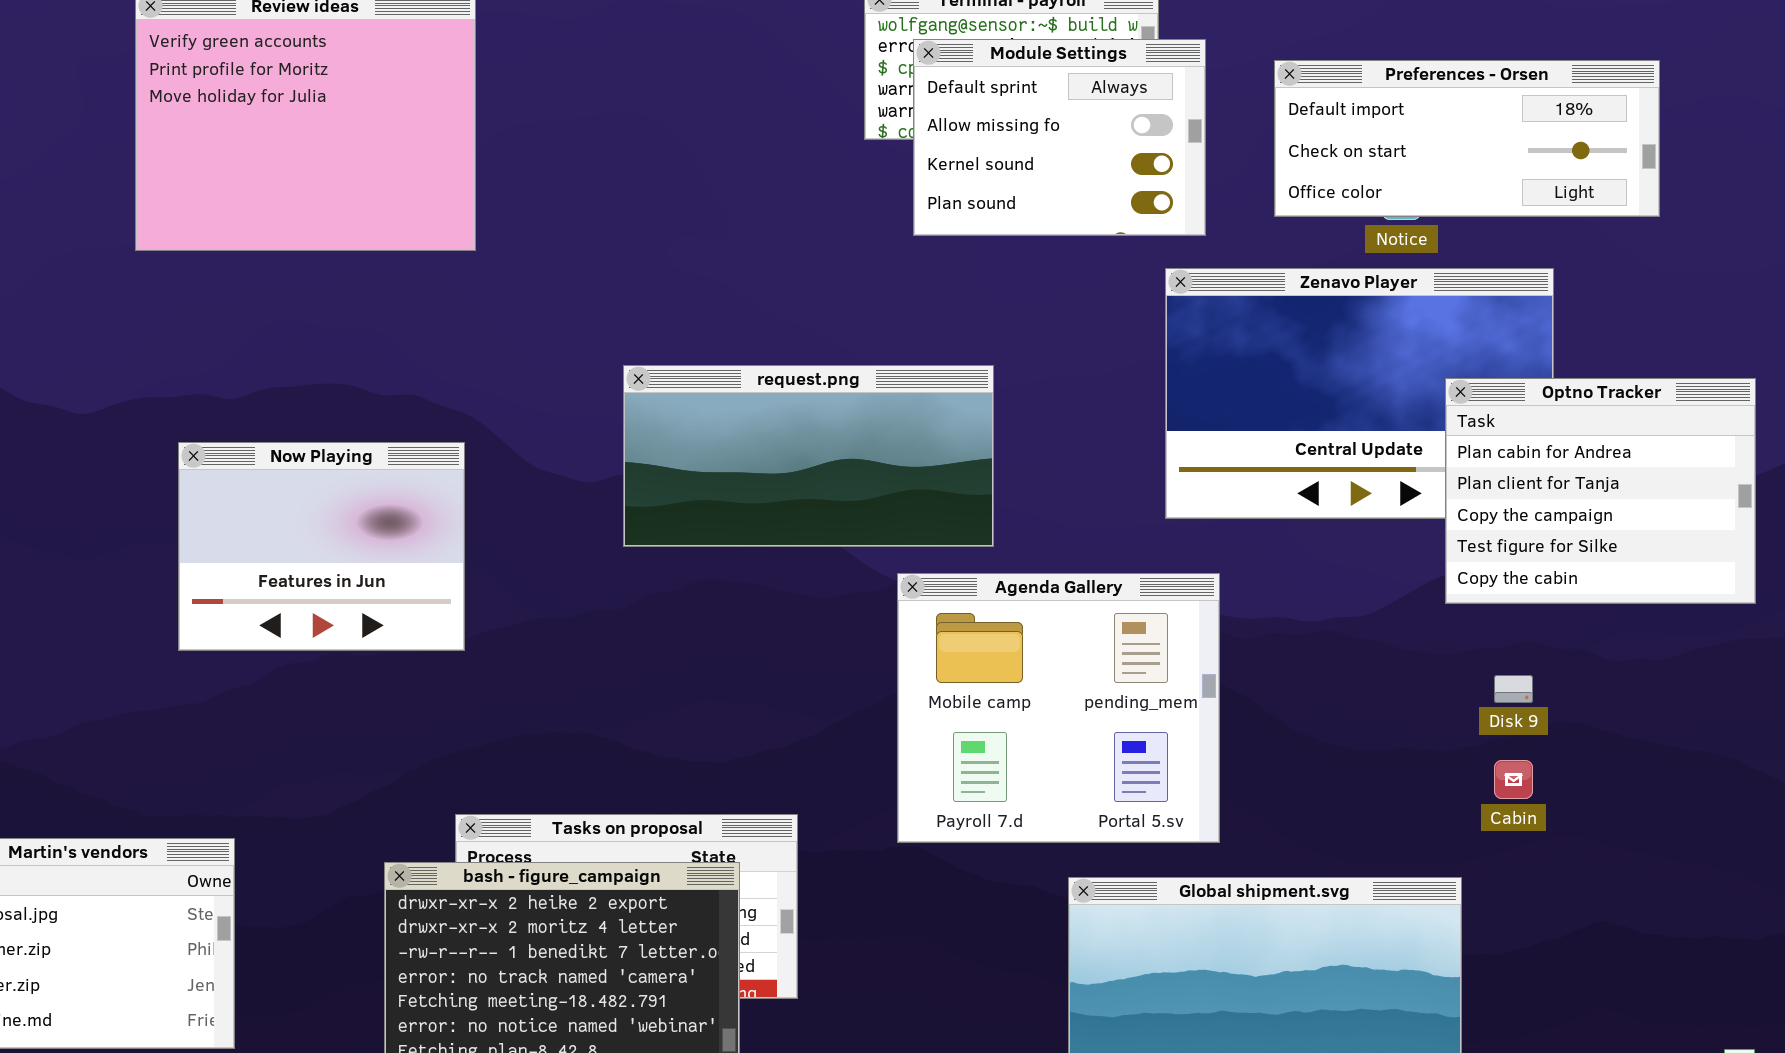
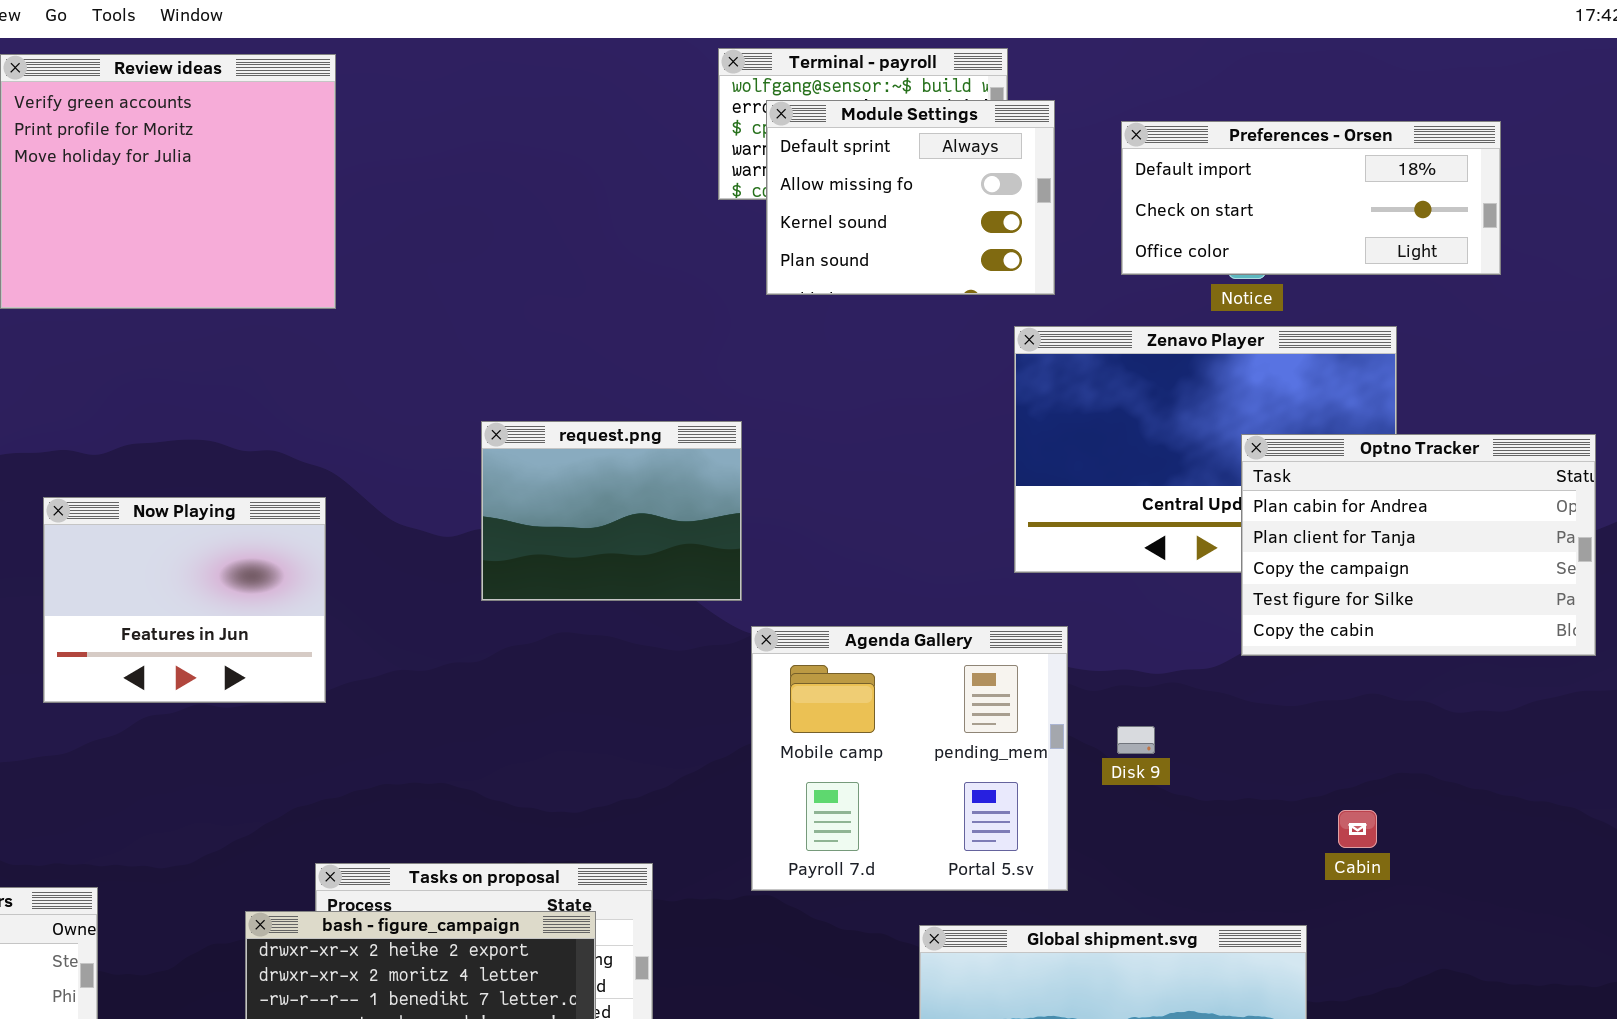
request.png: [623,365,994,547] -> [481,421,742,601], resized
Optno Tracker: [1445,378,1756,604] -> [1241,434,1596,656], resized
Disk 9: [1494,675,1533,703] -> [1117,726,1155,754], moved

